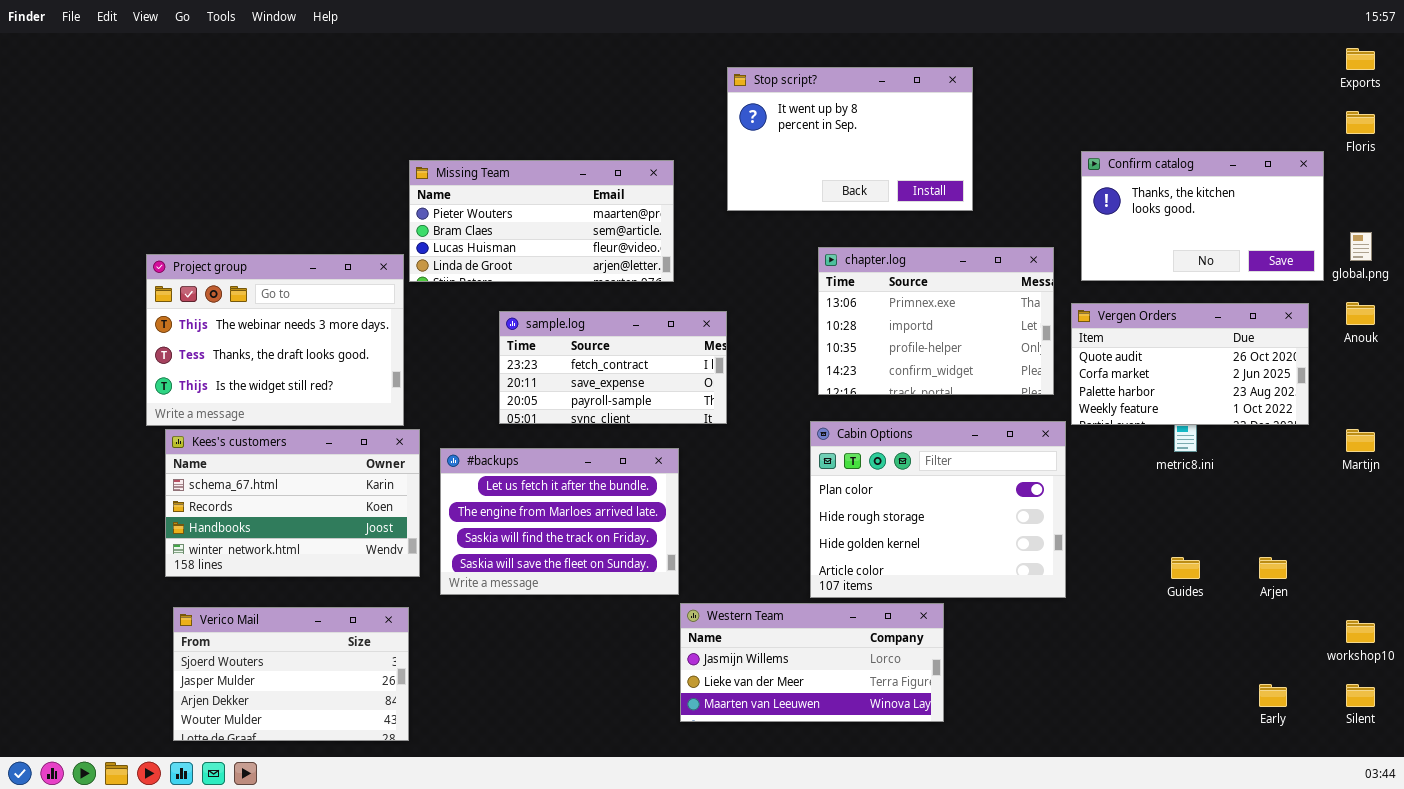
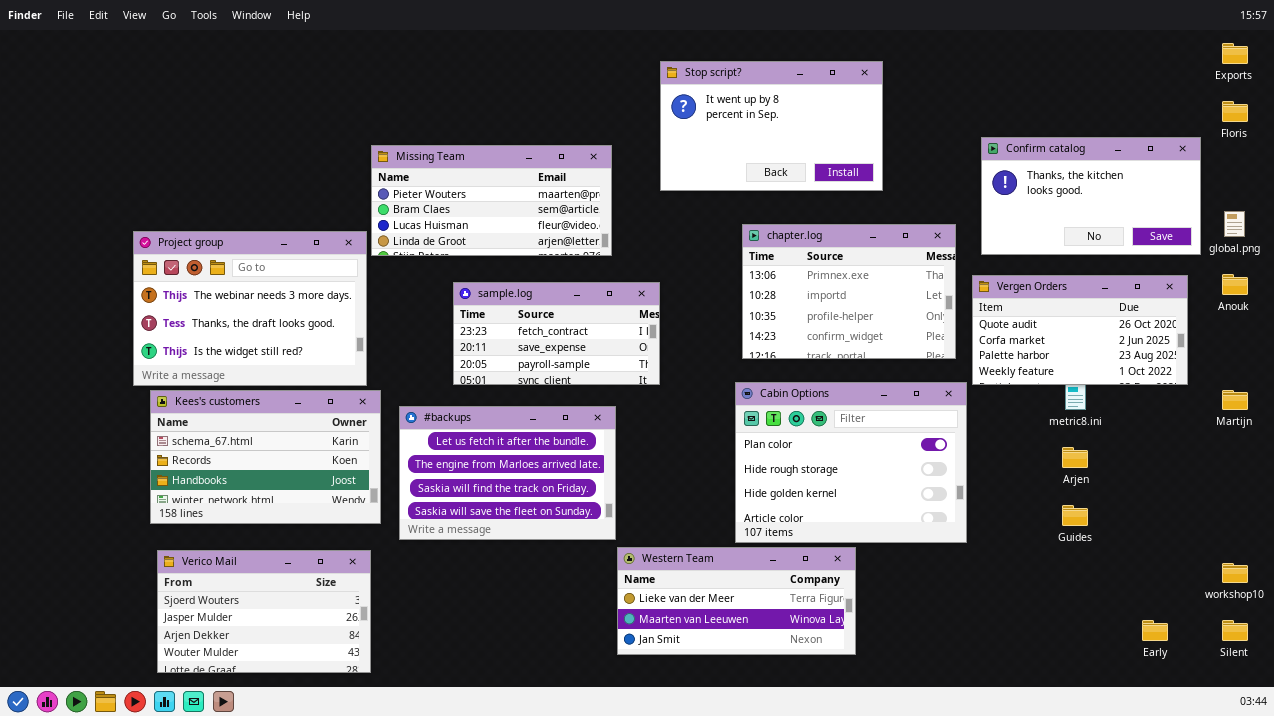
Arjen: [1259,557,1287,579] -> [1062,447,1088,468], moved
Western Team: [680,603,944,722] -> [617,547,856,655], scrolled down 1 row

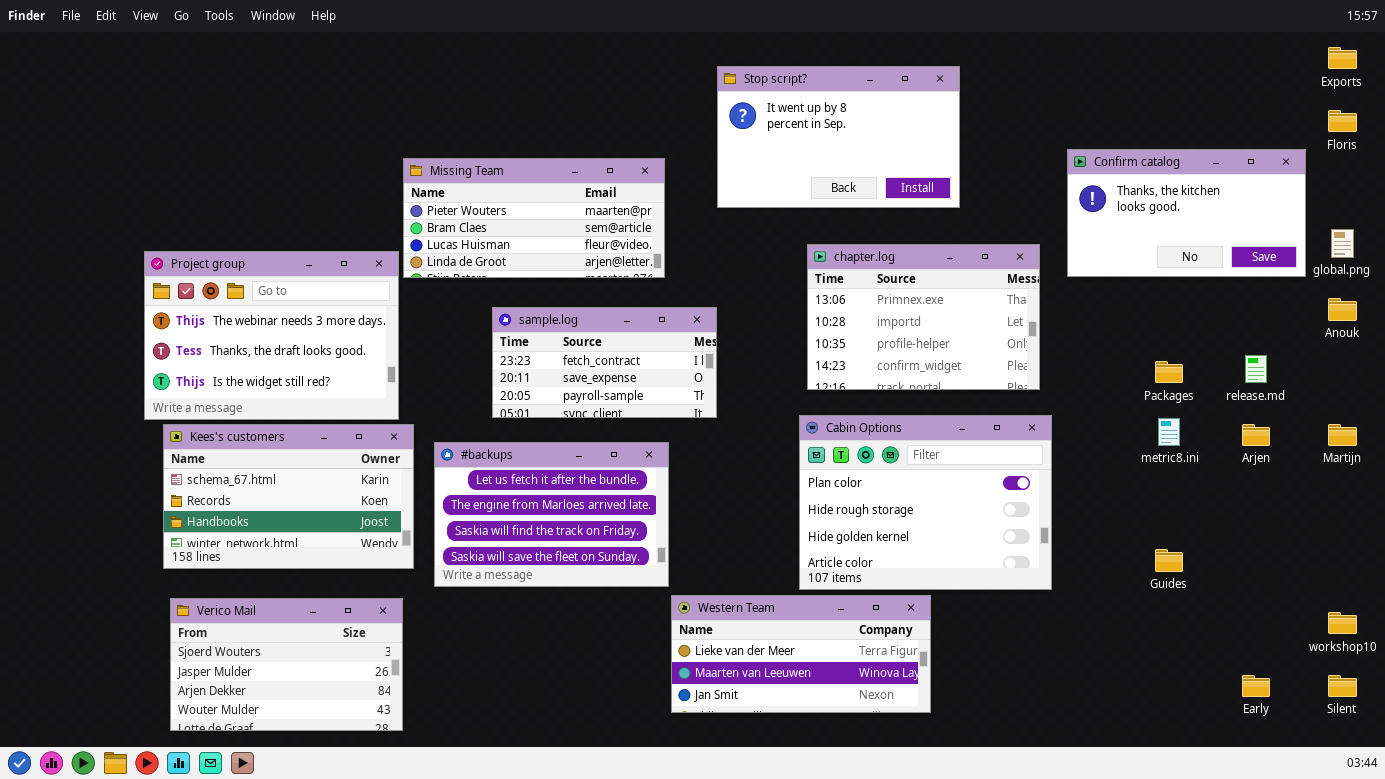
Vergen Orders: [972,275,1188,385] -> none, closed
Arjen: [1062,447,1088,468] -> [1242,424,1270,446], moved

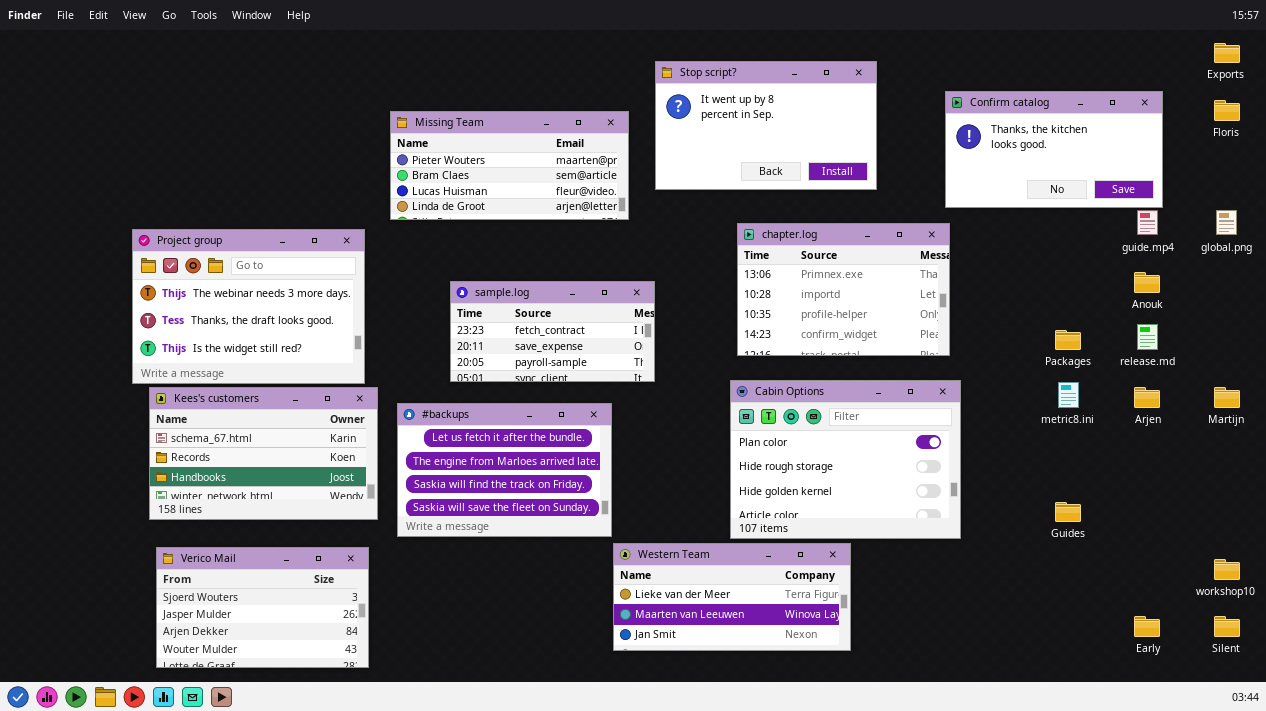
Confirm catalog: [1067,149,1306,277] -> [945,91,1163,208], moved
Missing Team: [403,158,665,278] -> [390,111,629,220], moved
Anouk: [1328,298,1357,321] -> [1134,272,1160,293], moved

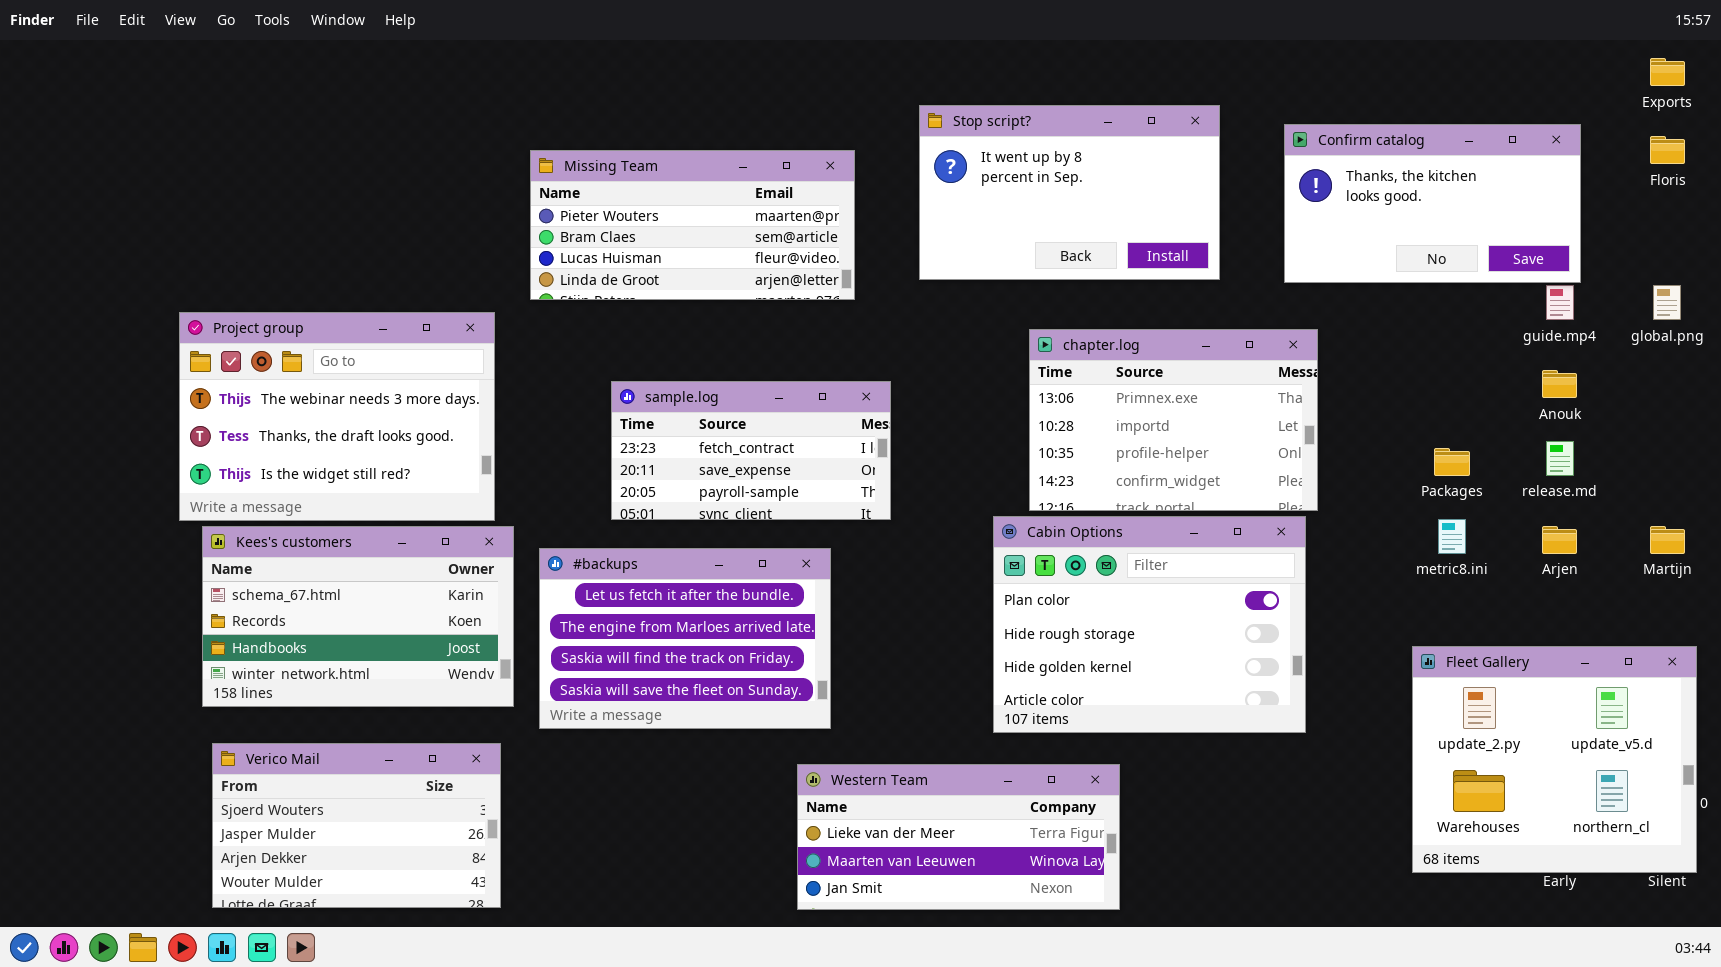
Stop script?: [655,61,877,190] -> [919,105,1220,280], moved
chapter.log: [737,223,950,356] -> [1029,329,1318,511], moved
Fleet Gallery: none -> [1412,646,1697,873], opened
Western Team: [613,543,851,651] -> [797,764,1120,910], moved

